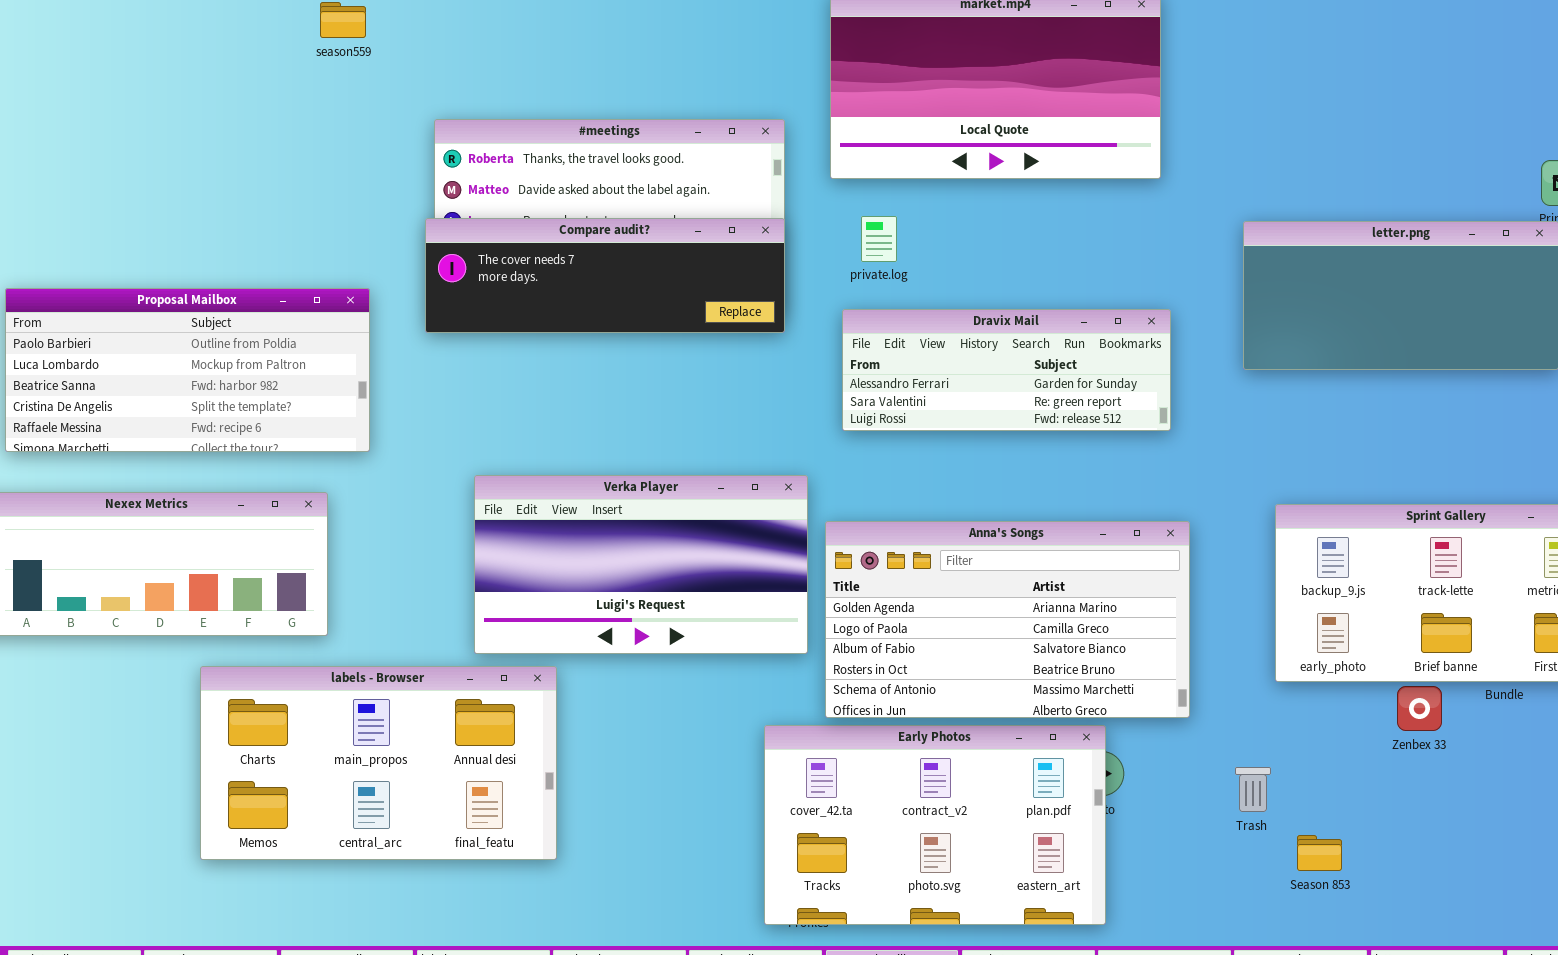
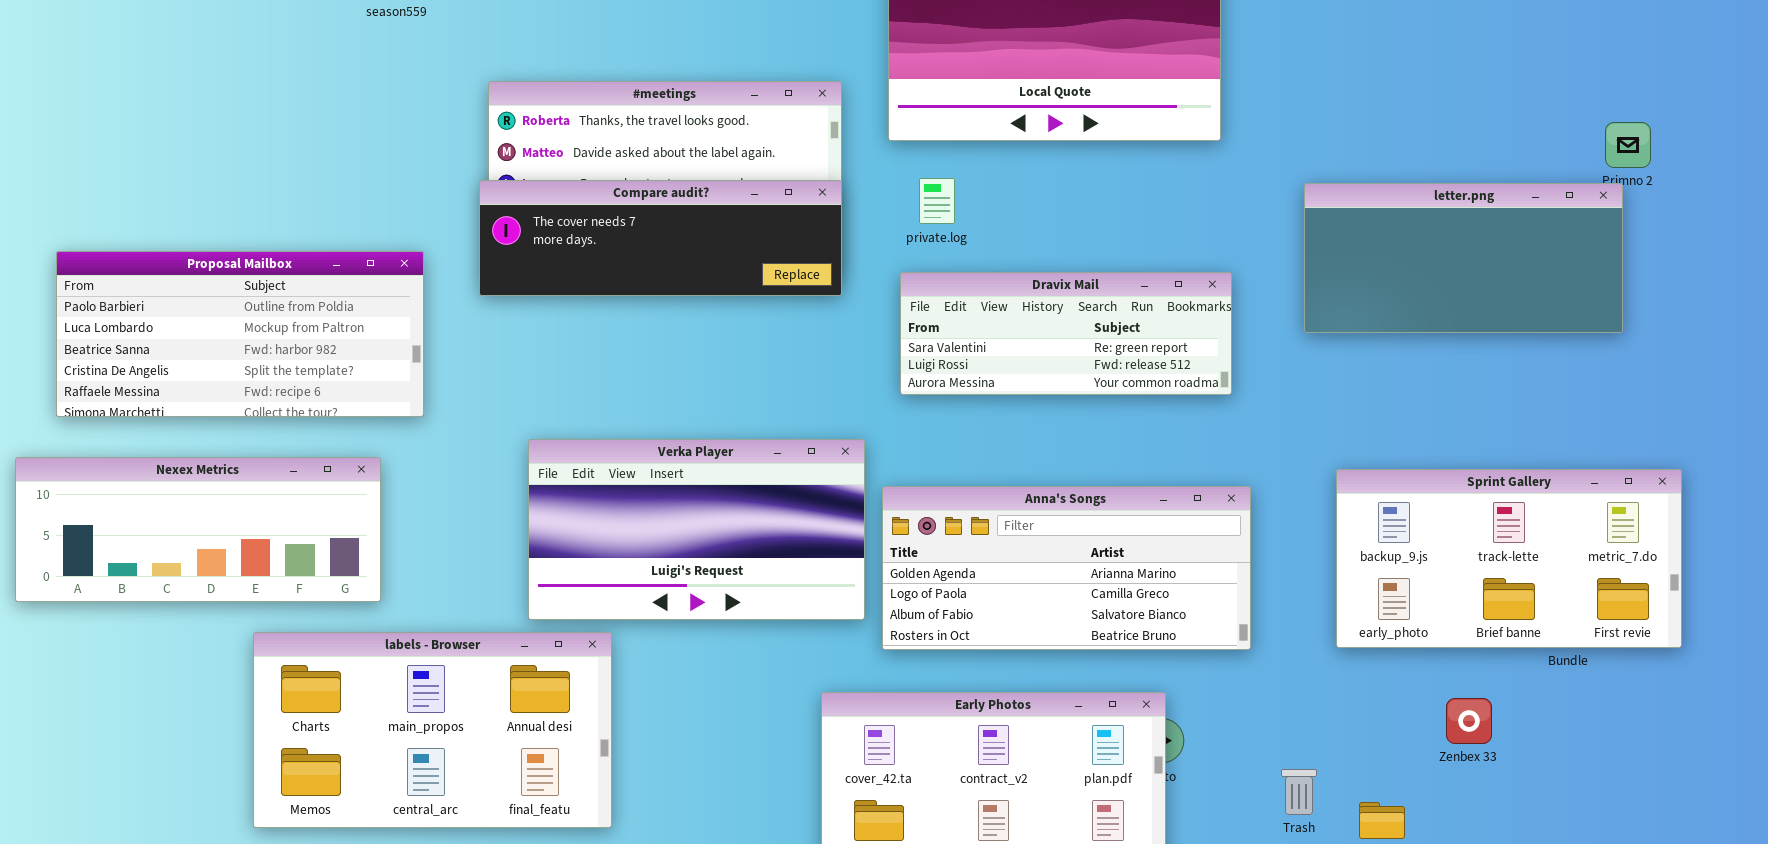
Dravix Mail: [842,309,1171,431] -> [900,272,1232,395], scrolled down 1 row
Anna's Songs: [825,521,1190,718] -> [882,486,1251,650], resized
Zenbex 33: [1397,686,1442,731] -> [1446,698,1492,744], moved
Trash: [1235,767,1271,812] -> [1281,769,1317,815], moved

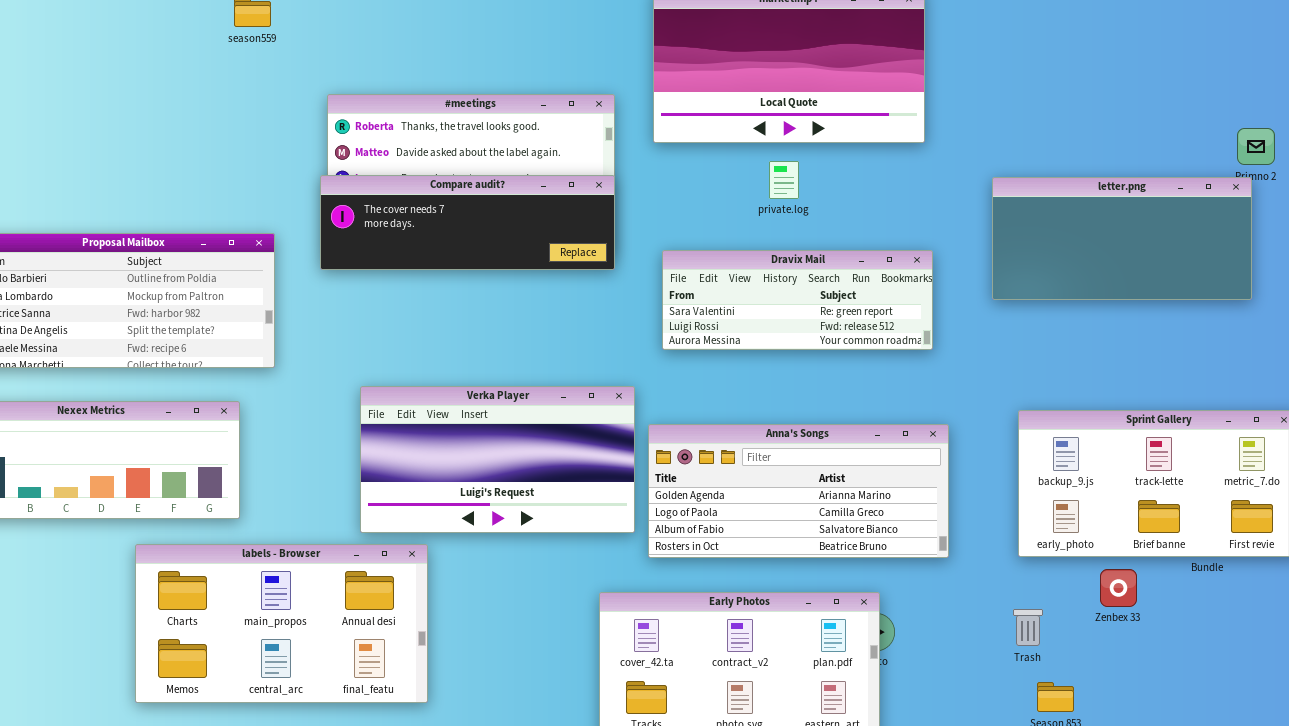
private.log: [919,178,955,224] -> [769,161,799,199], moved
Zenbex 33: [1446,698,1492,744] -> [1100,569,1137,607], moved
Trash: [1281,769,1317,815] -> [1013,609,1043,646], moved

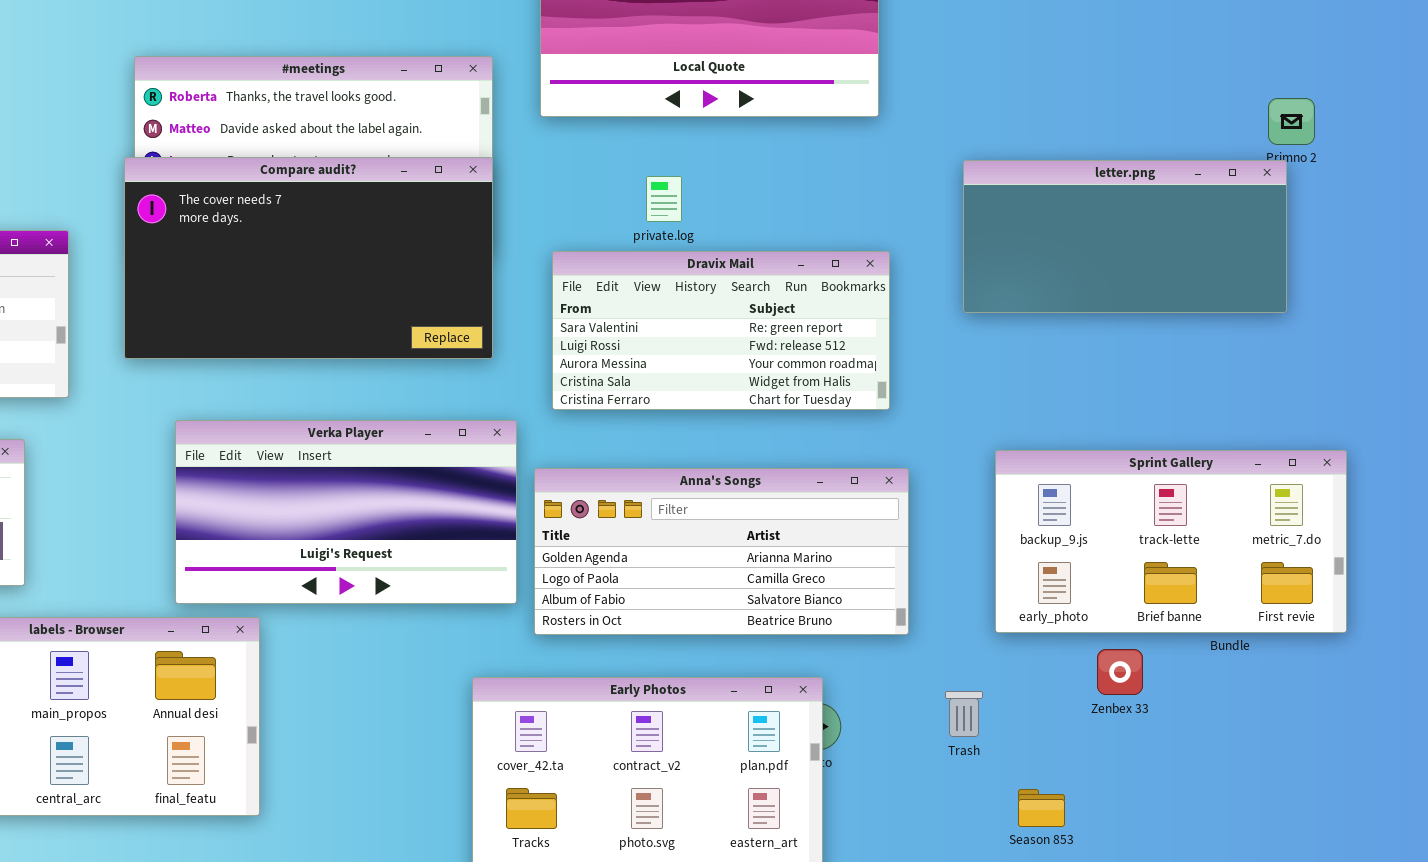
private.log: [769,161,799,199] -> [646,176,682,222], moved
Compare audit?: [320,175,615,270] -> [124,157,493,359], resized
Dravix Mail: [662,250,933,350] -> [552,251,890,410], resized
Trash: [1013,609,1043,646] -> [945,691,983,737], moved

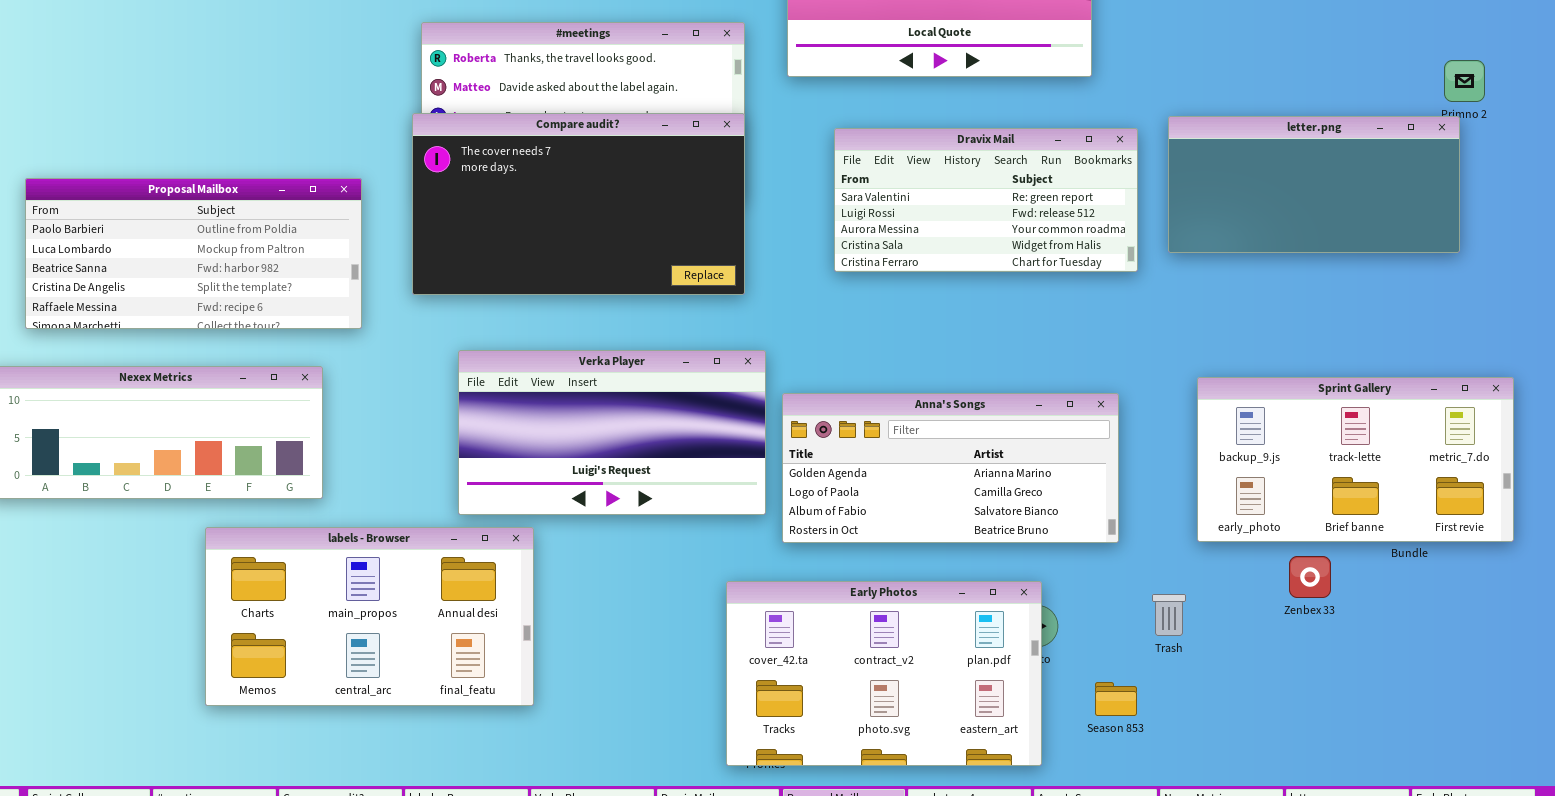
Dravix Mail: [552,251,890,410] -> [834,128,1138,272], moved
Season 853: [1018,789,1065,827] -> [1095,682,1137,716], moved

